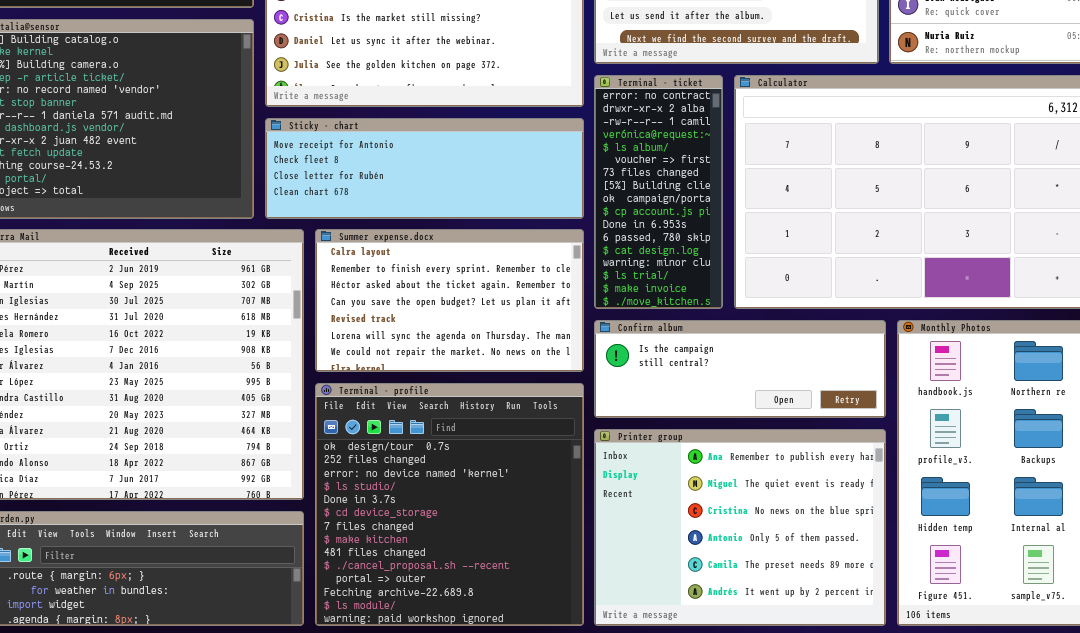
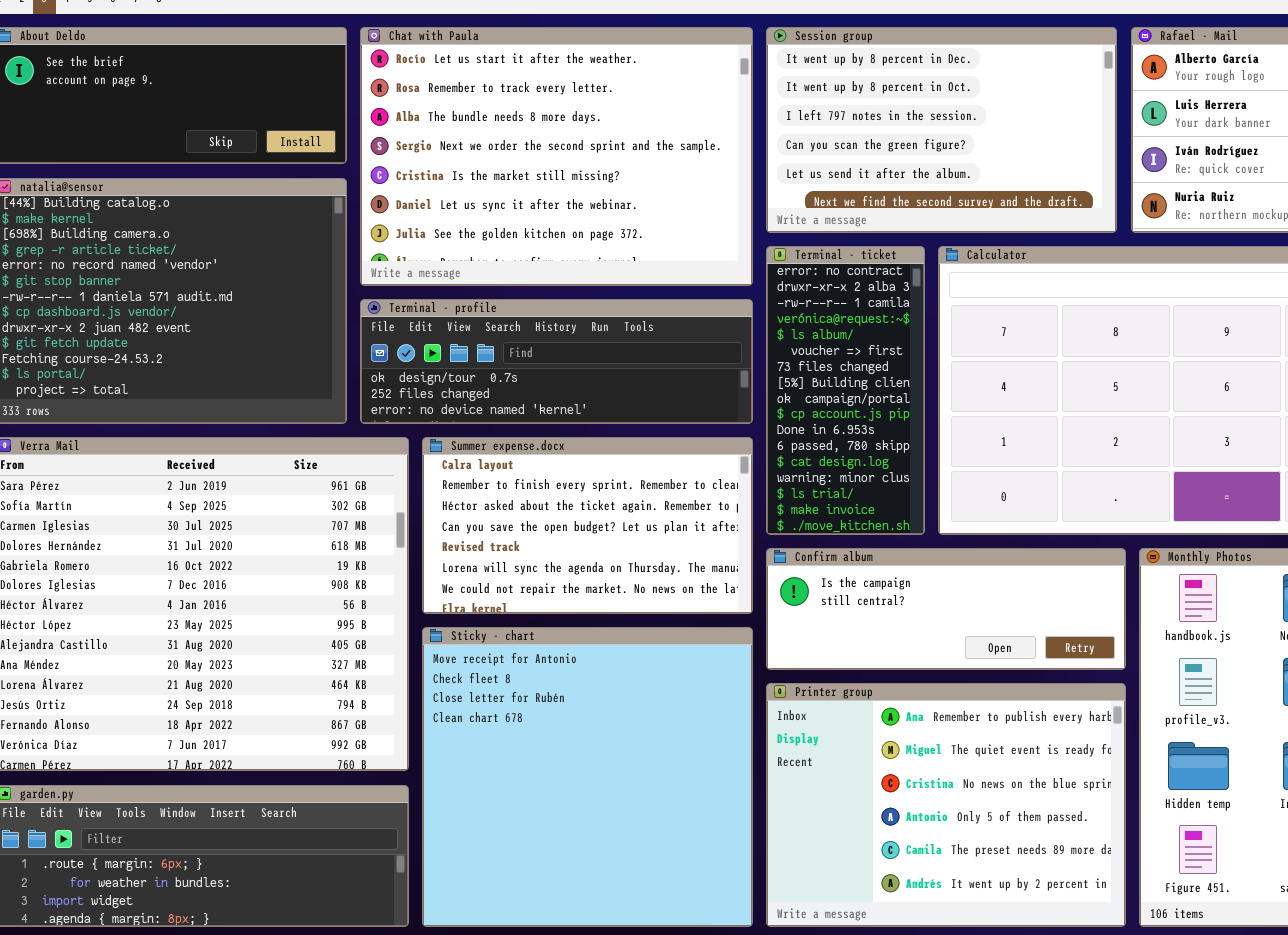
Sticky - chart: [265,118,584,219] -> [422,627,753,927], moved, resized
Terminal - profile: [315,383,584,626] -> [360,299,753,424], moved, resized

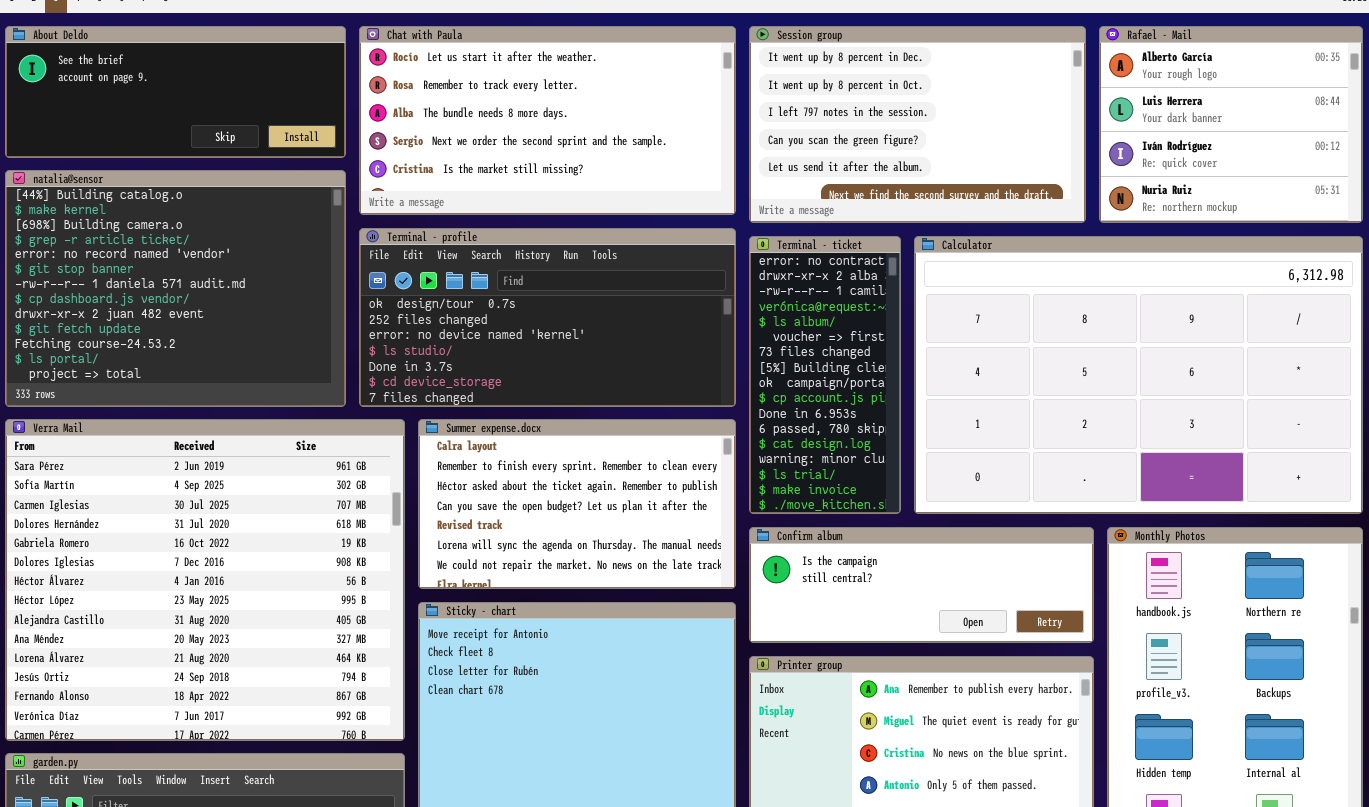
Chat with Paula: [360,27,753,286] -> [359,26,736,215], resized
Terminal - profile: [360,299,753,424] -> [359,228,736,407], resized

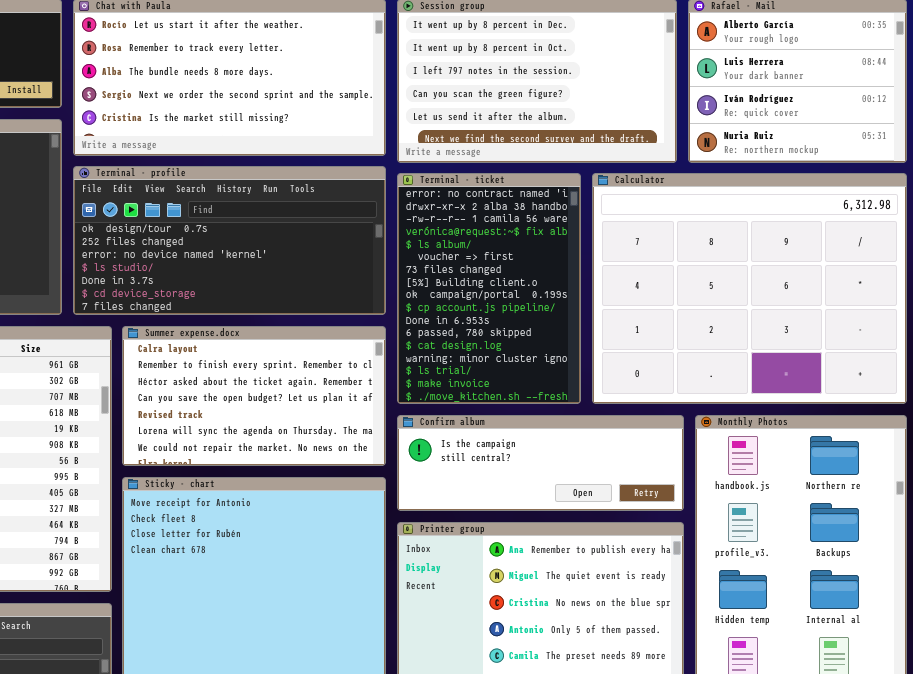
Terminal - ticket: [749,236,901,514] -> [397,173,581,404], resized
Calculator: [914,236,1363,514] -> [592,173,907,404], resized

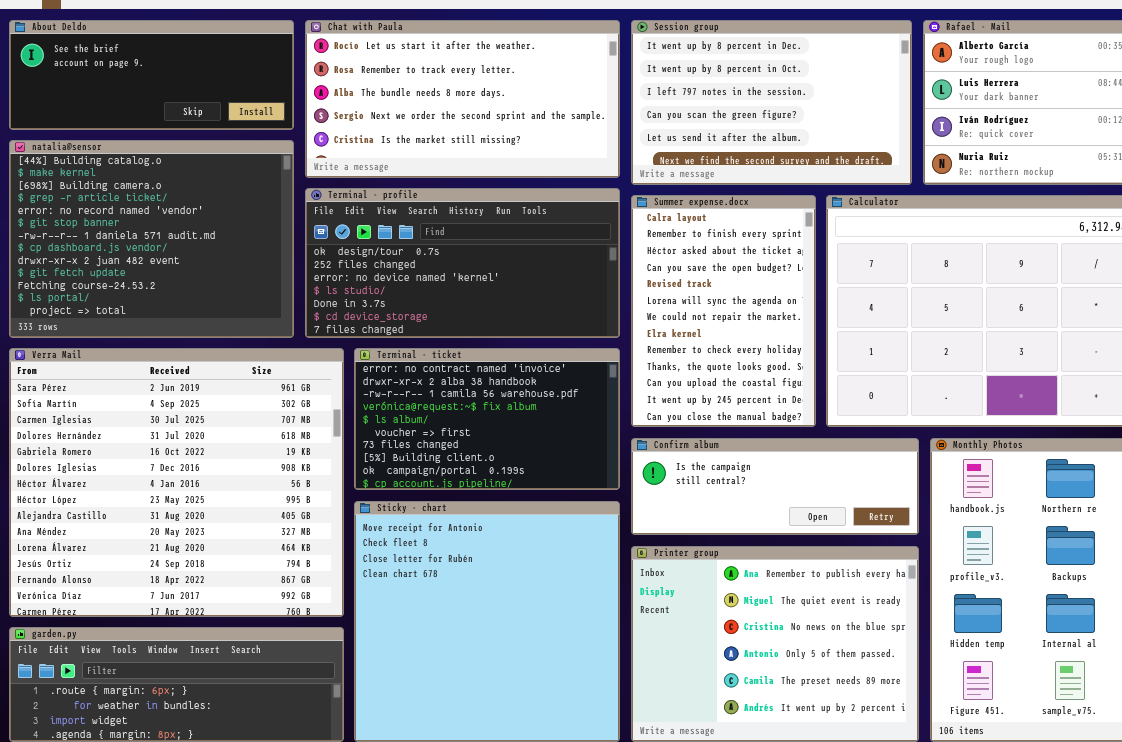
Terminal - ticket: [397,173,581,404] -> [354,348,620,490], moved, resized
Summer expense.docx: [122,326,386,466] -> [631,195,816,427], moved, resized

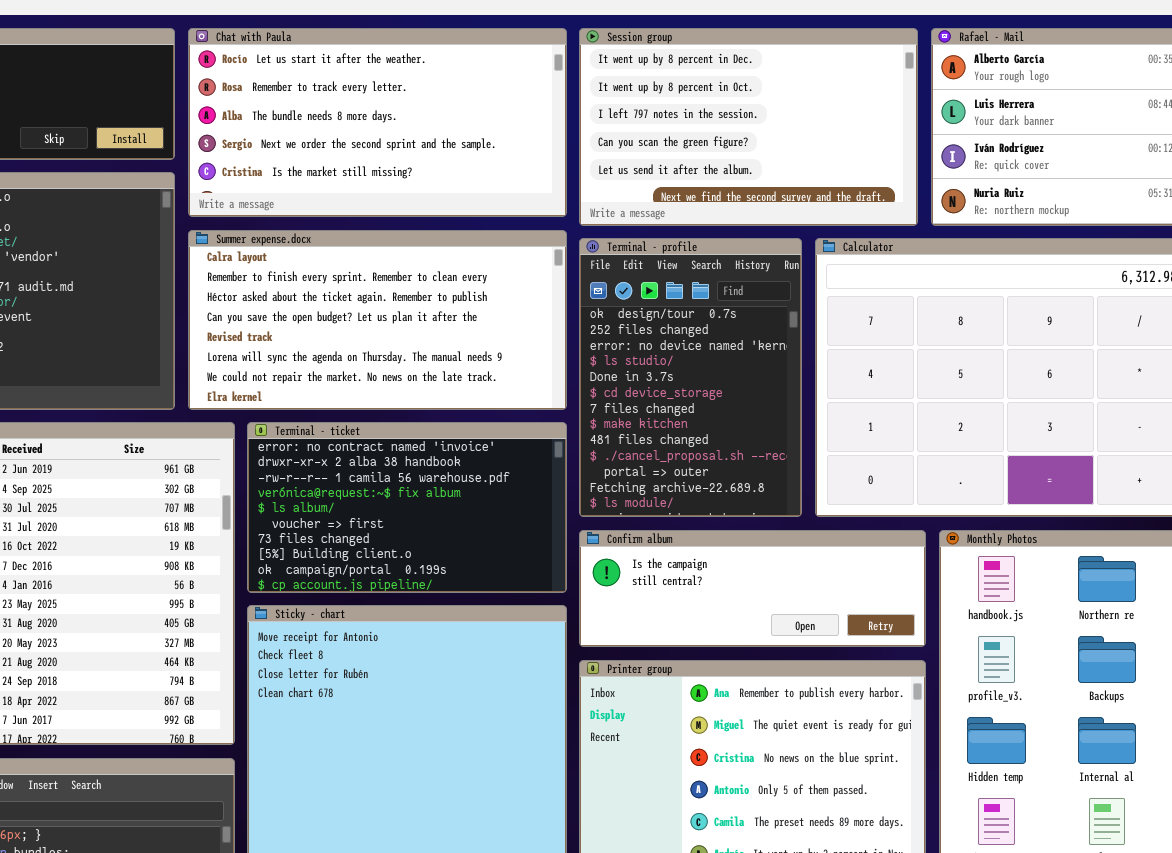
Terminal - profile: [305,188,620,338] -> [579,238,802,517], moved, resized
Summer expense.docx: [631,195,816,427] -> [188,230,567,410], moved, resized

